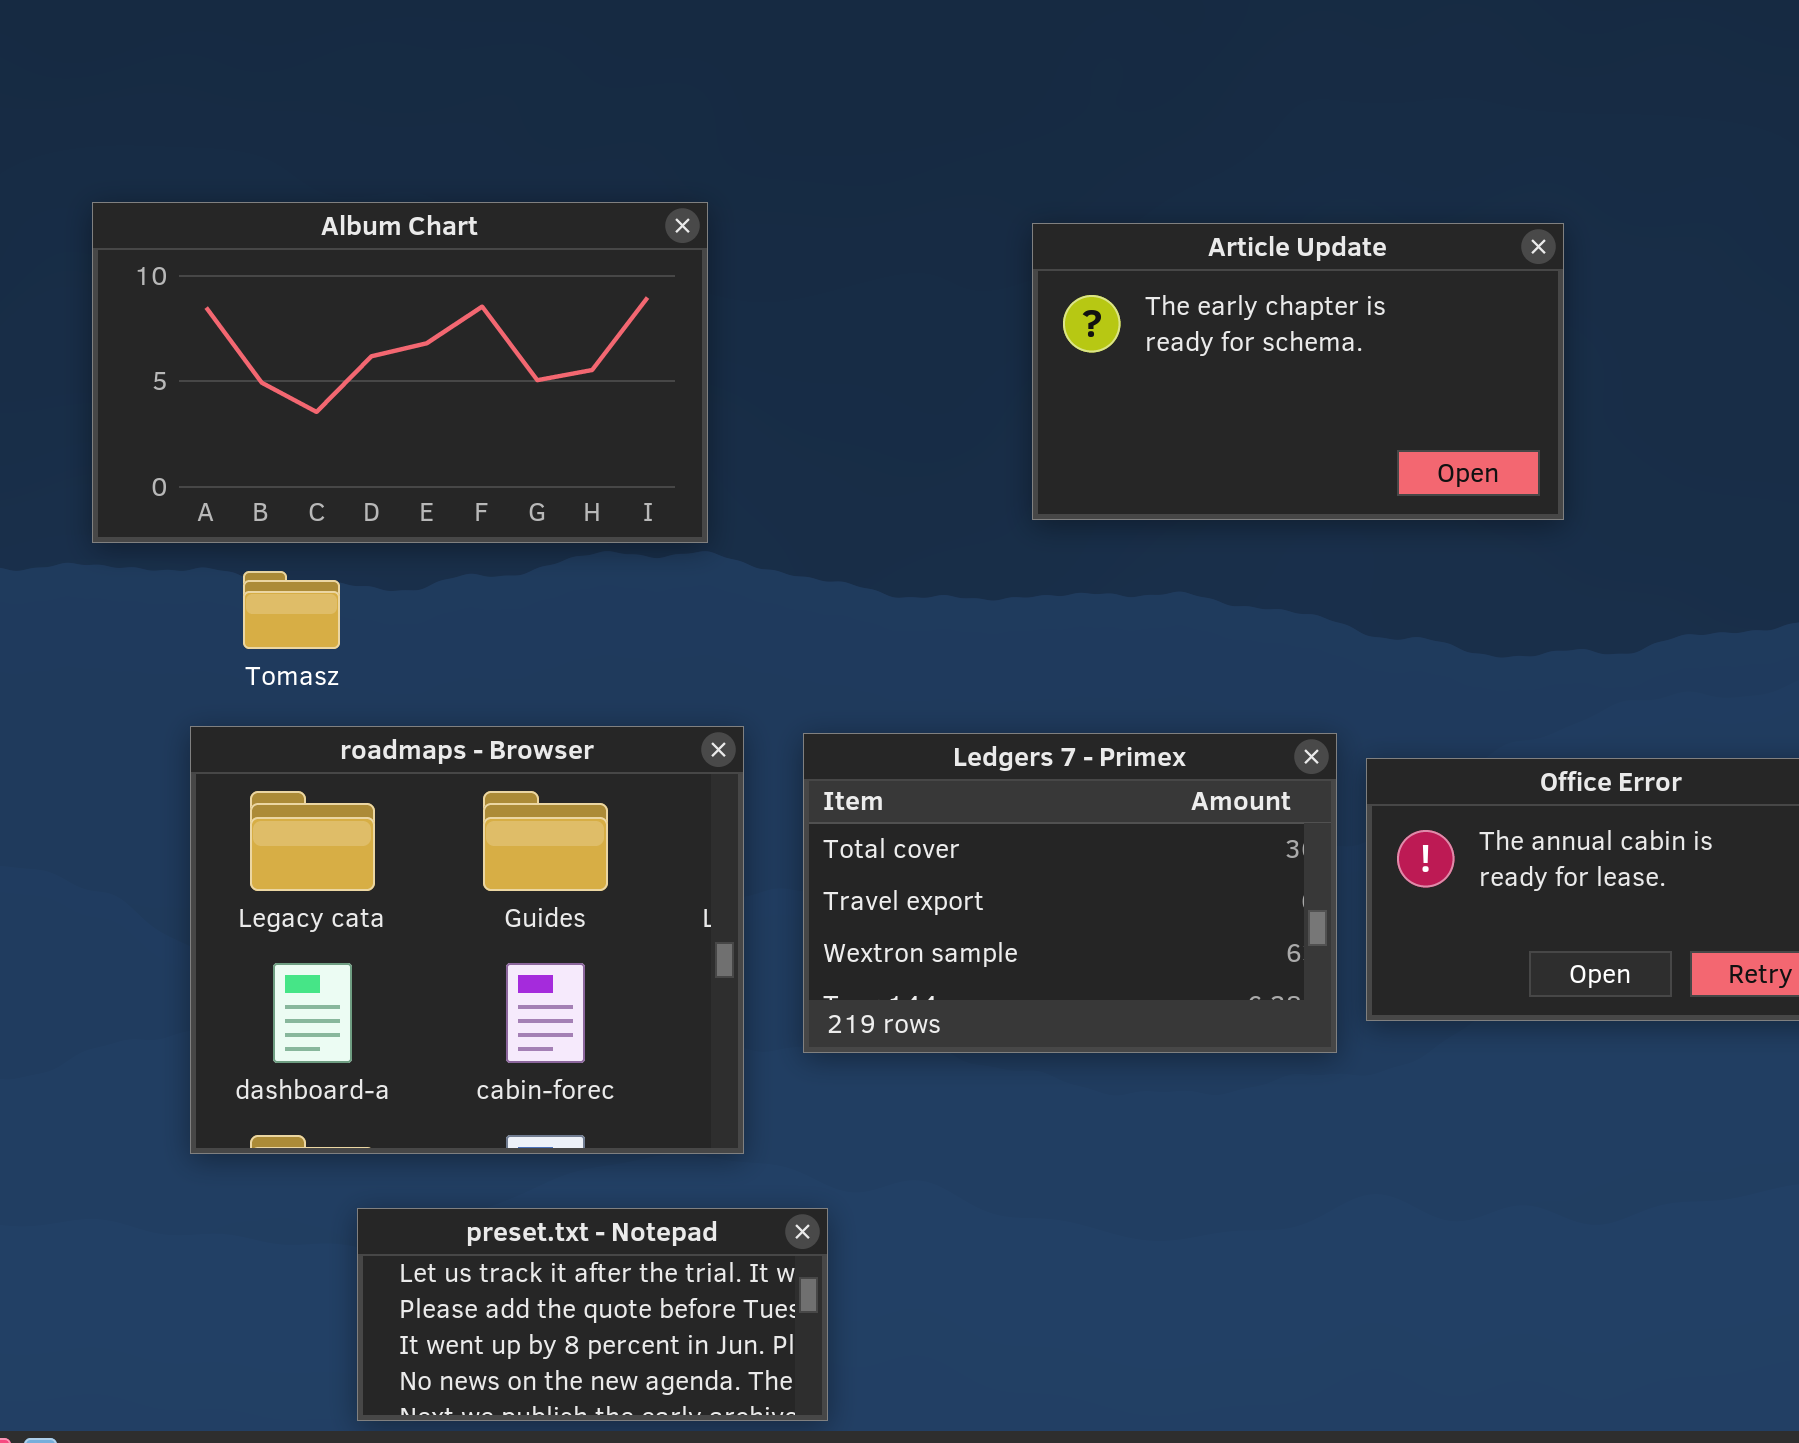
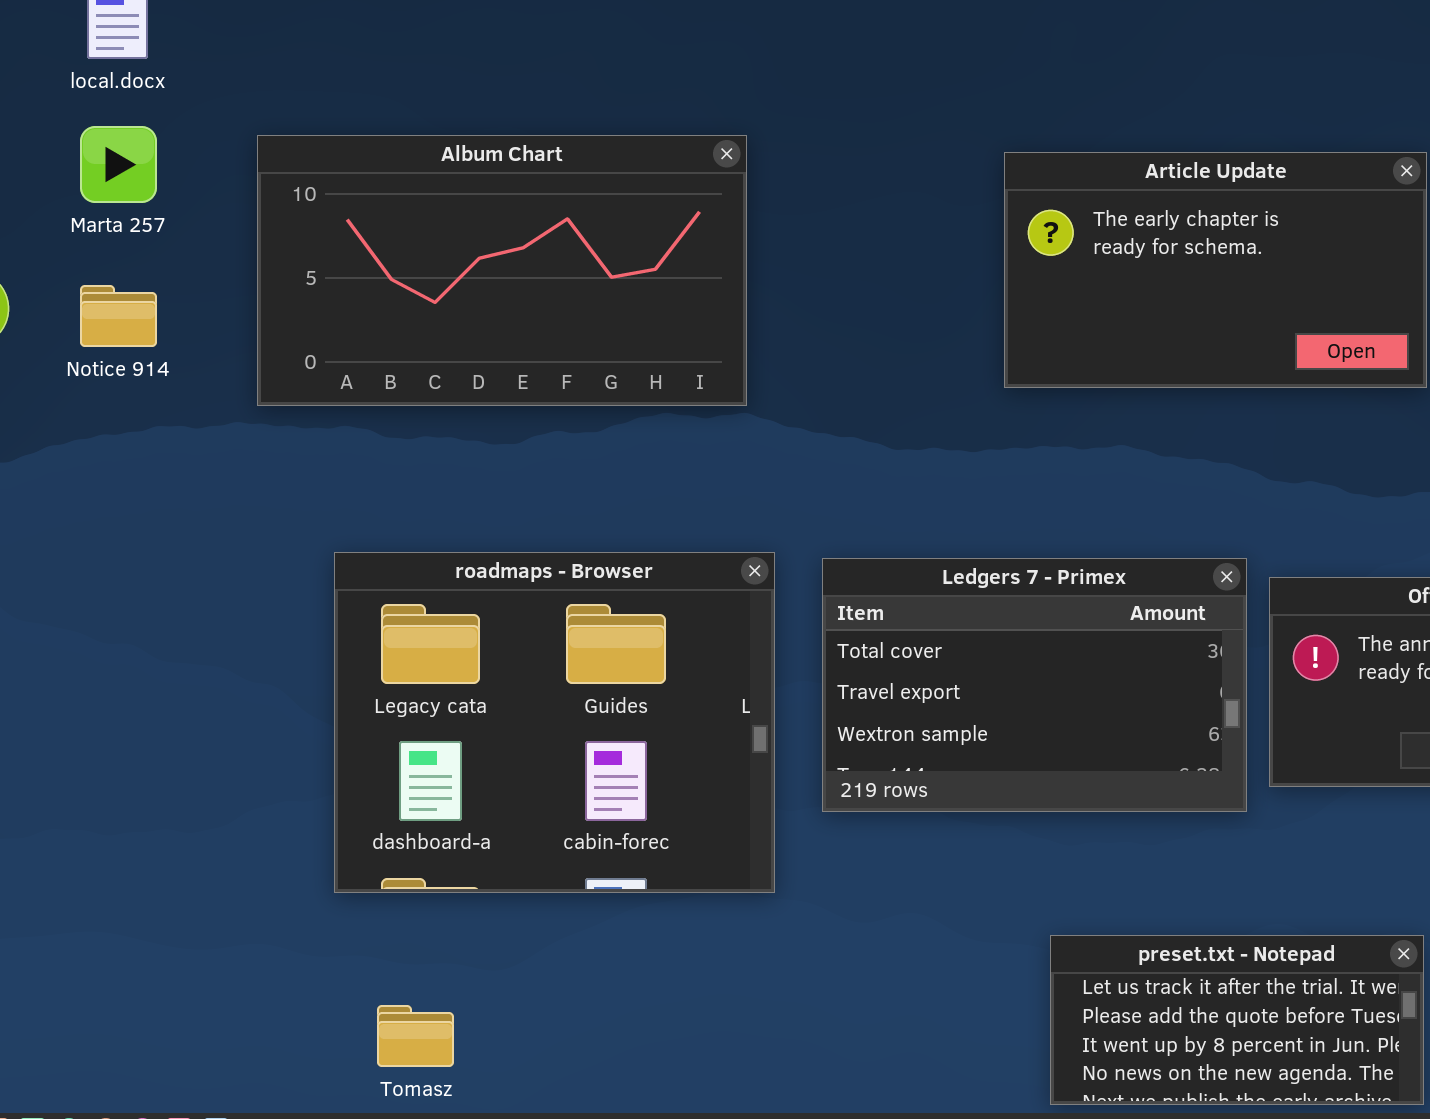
Tomasz: [243,571,340,649] -> [377,1005,454,1067], moved
preset.txt - Notepad: [357,1208,828,1421] -> [1050,935,1424,1105], moved

